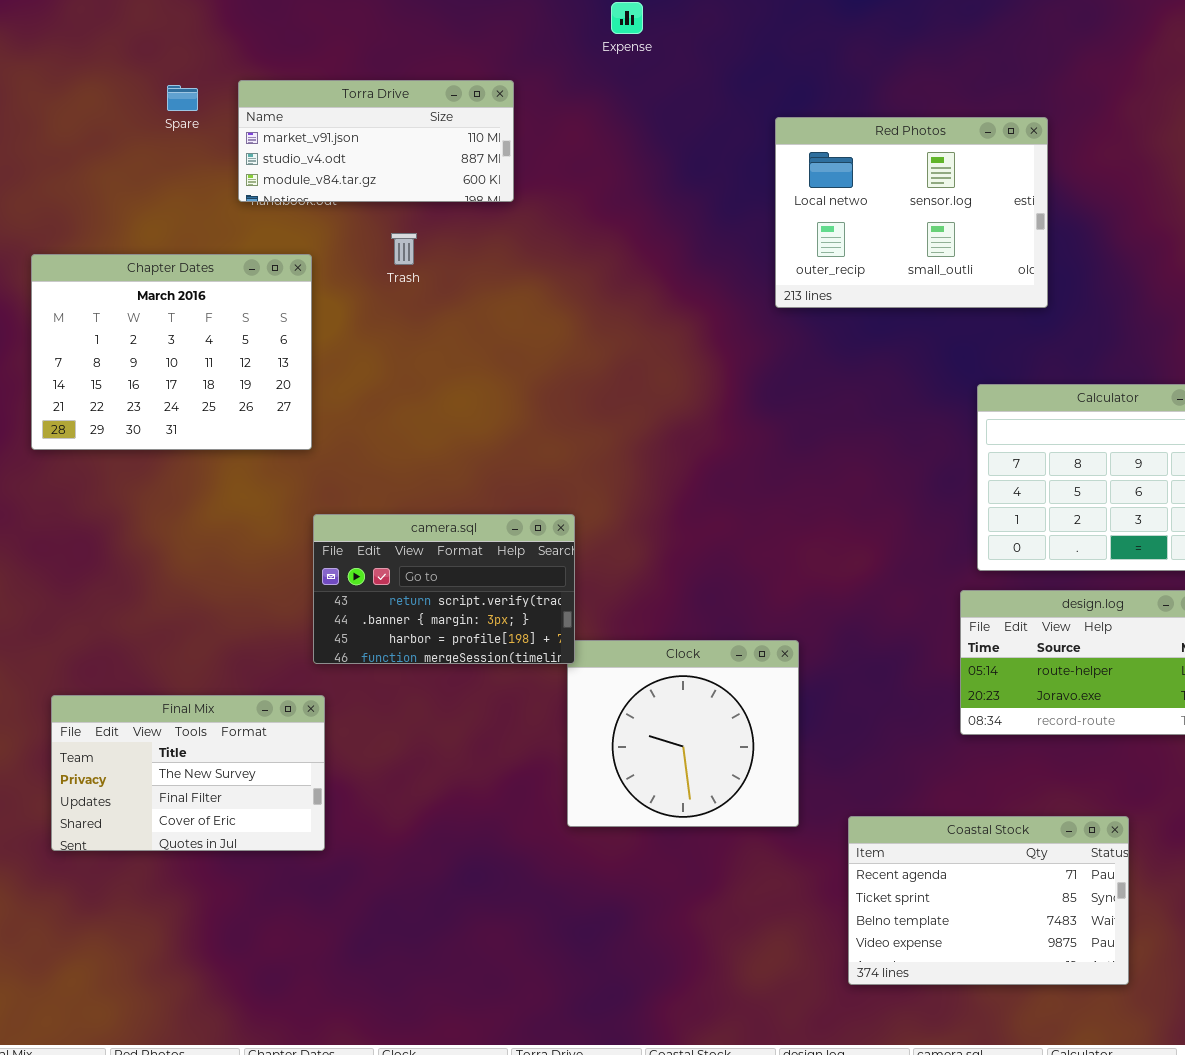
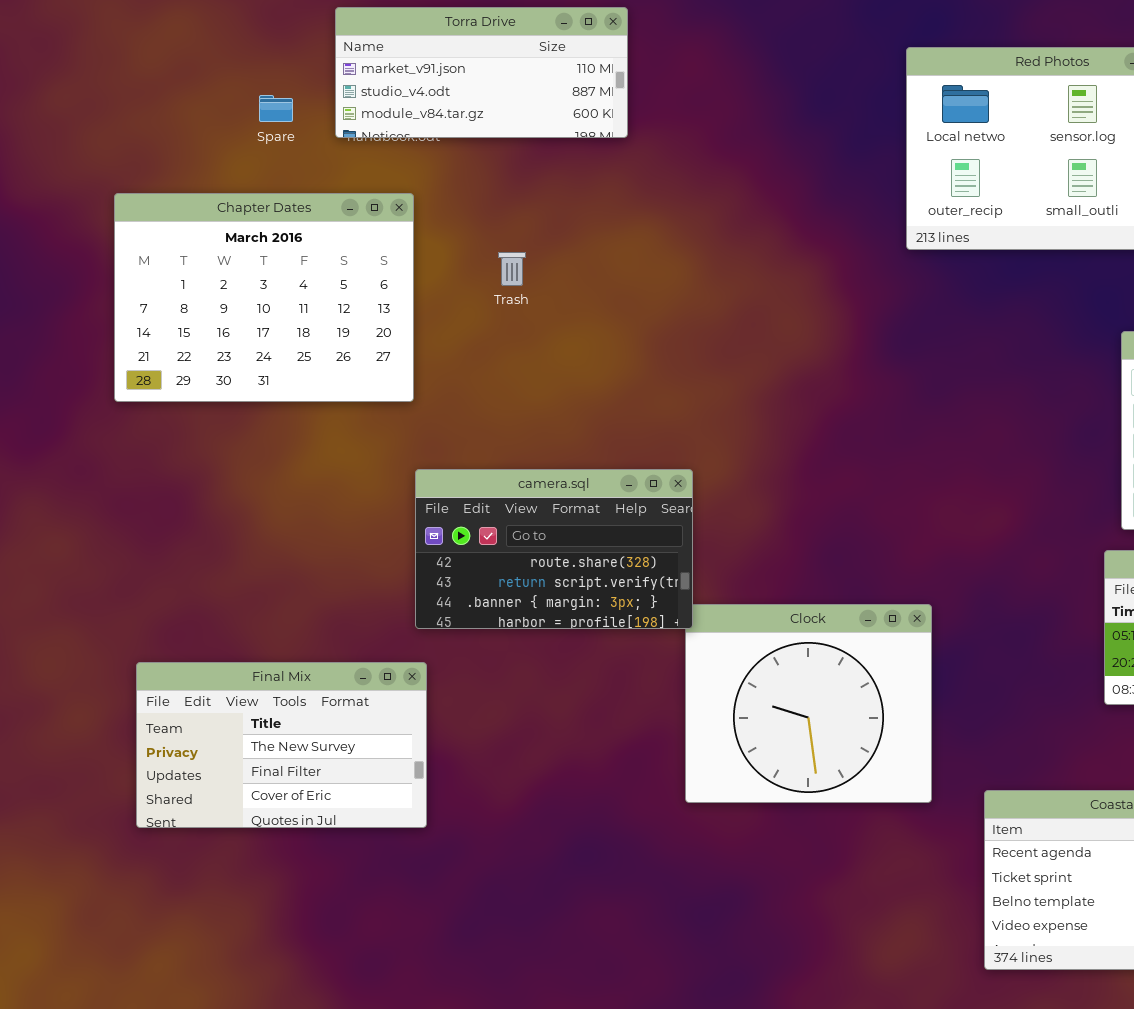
Spare: [167,85,198,111] -> [259,95,293,122], moved
Trash: [391,233,417,265] -> [498,252,526,286], moved
camera.sql: [313,514,575,664] -> [415,469,693,629], scrolled up 1 row

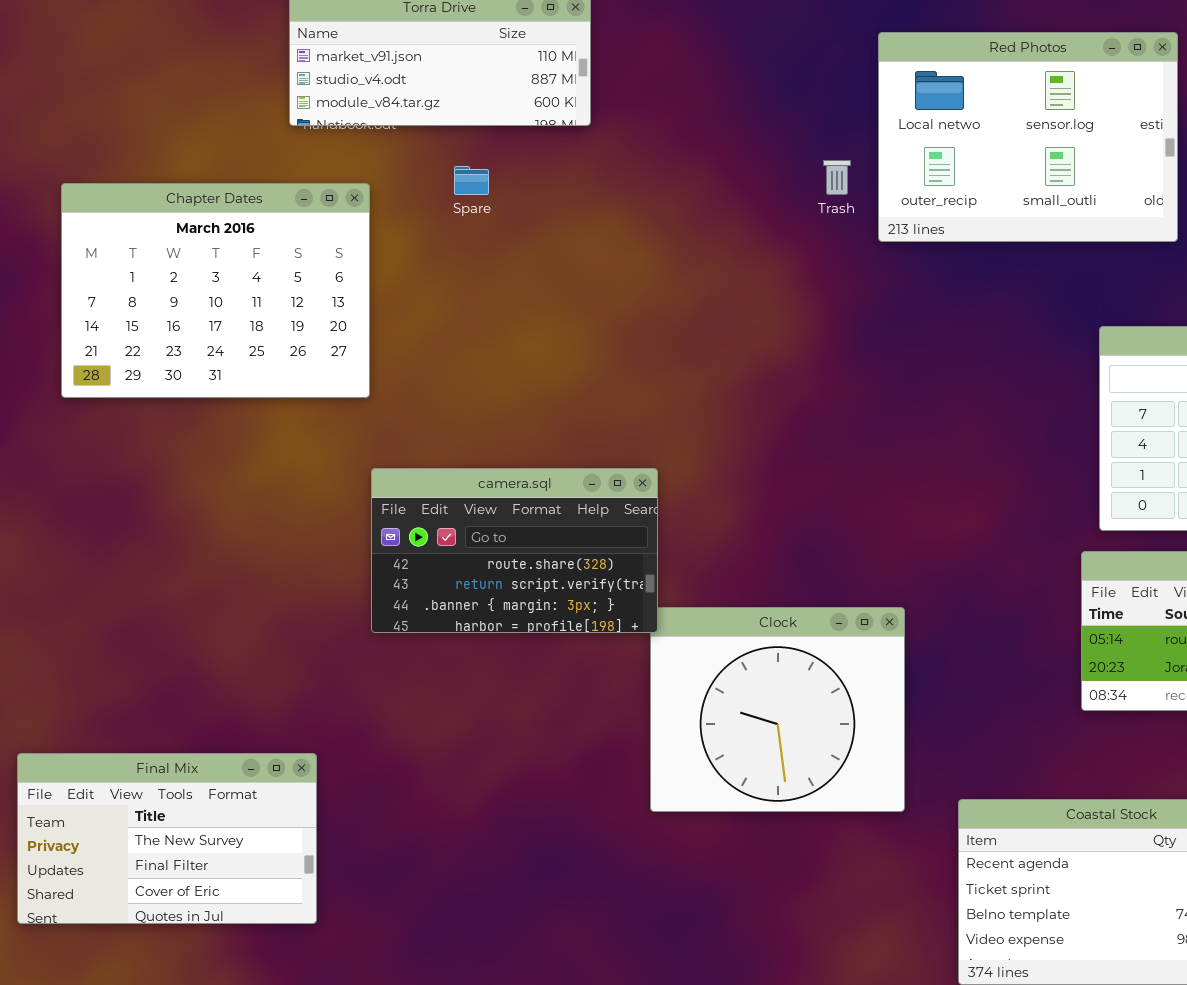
Spare: [259,95,293,122] -> [454,166,489,195], moved
Trash: [498,252,526,286] -> [823,160,851,195], moved
Final Mix: [136,662,427,828] -> [17,753,317,924], moved

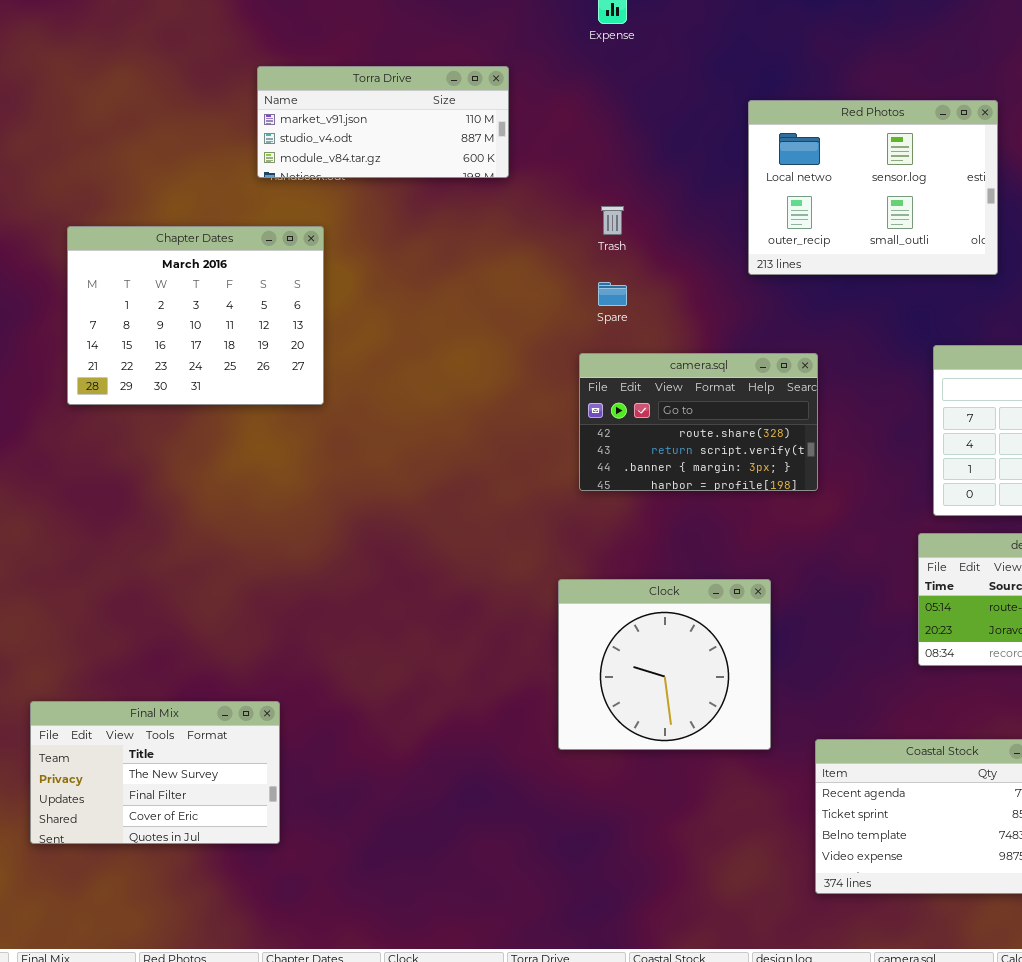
Trash: [823,160,851,195] -> [601,206,624,235], moved
Spare: [454,166,489,195] -> [598,282,627,306], moved
camera.sql: [371,468,658,633] -> [579,353,818,491], moved

